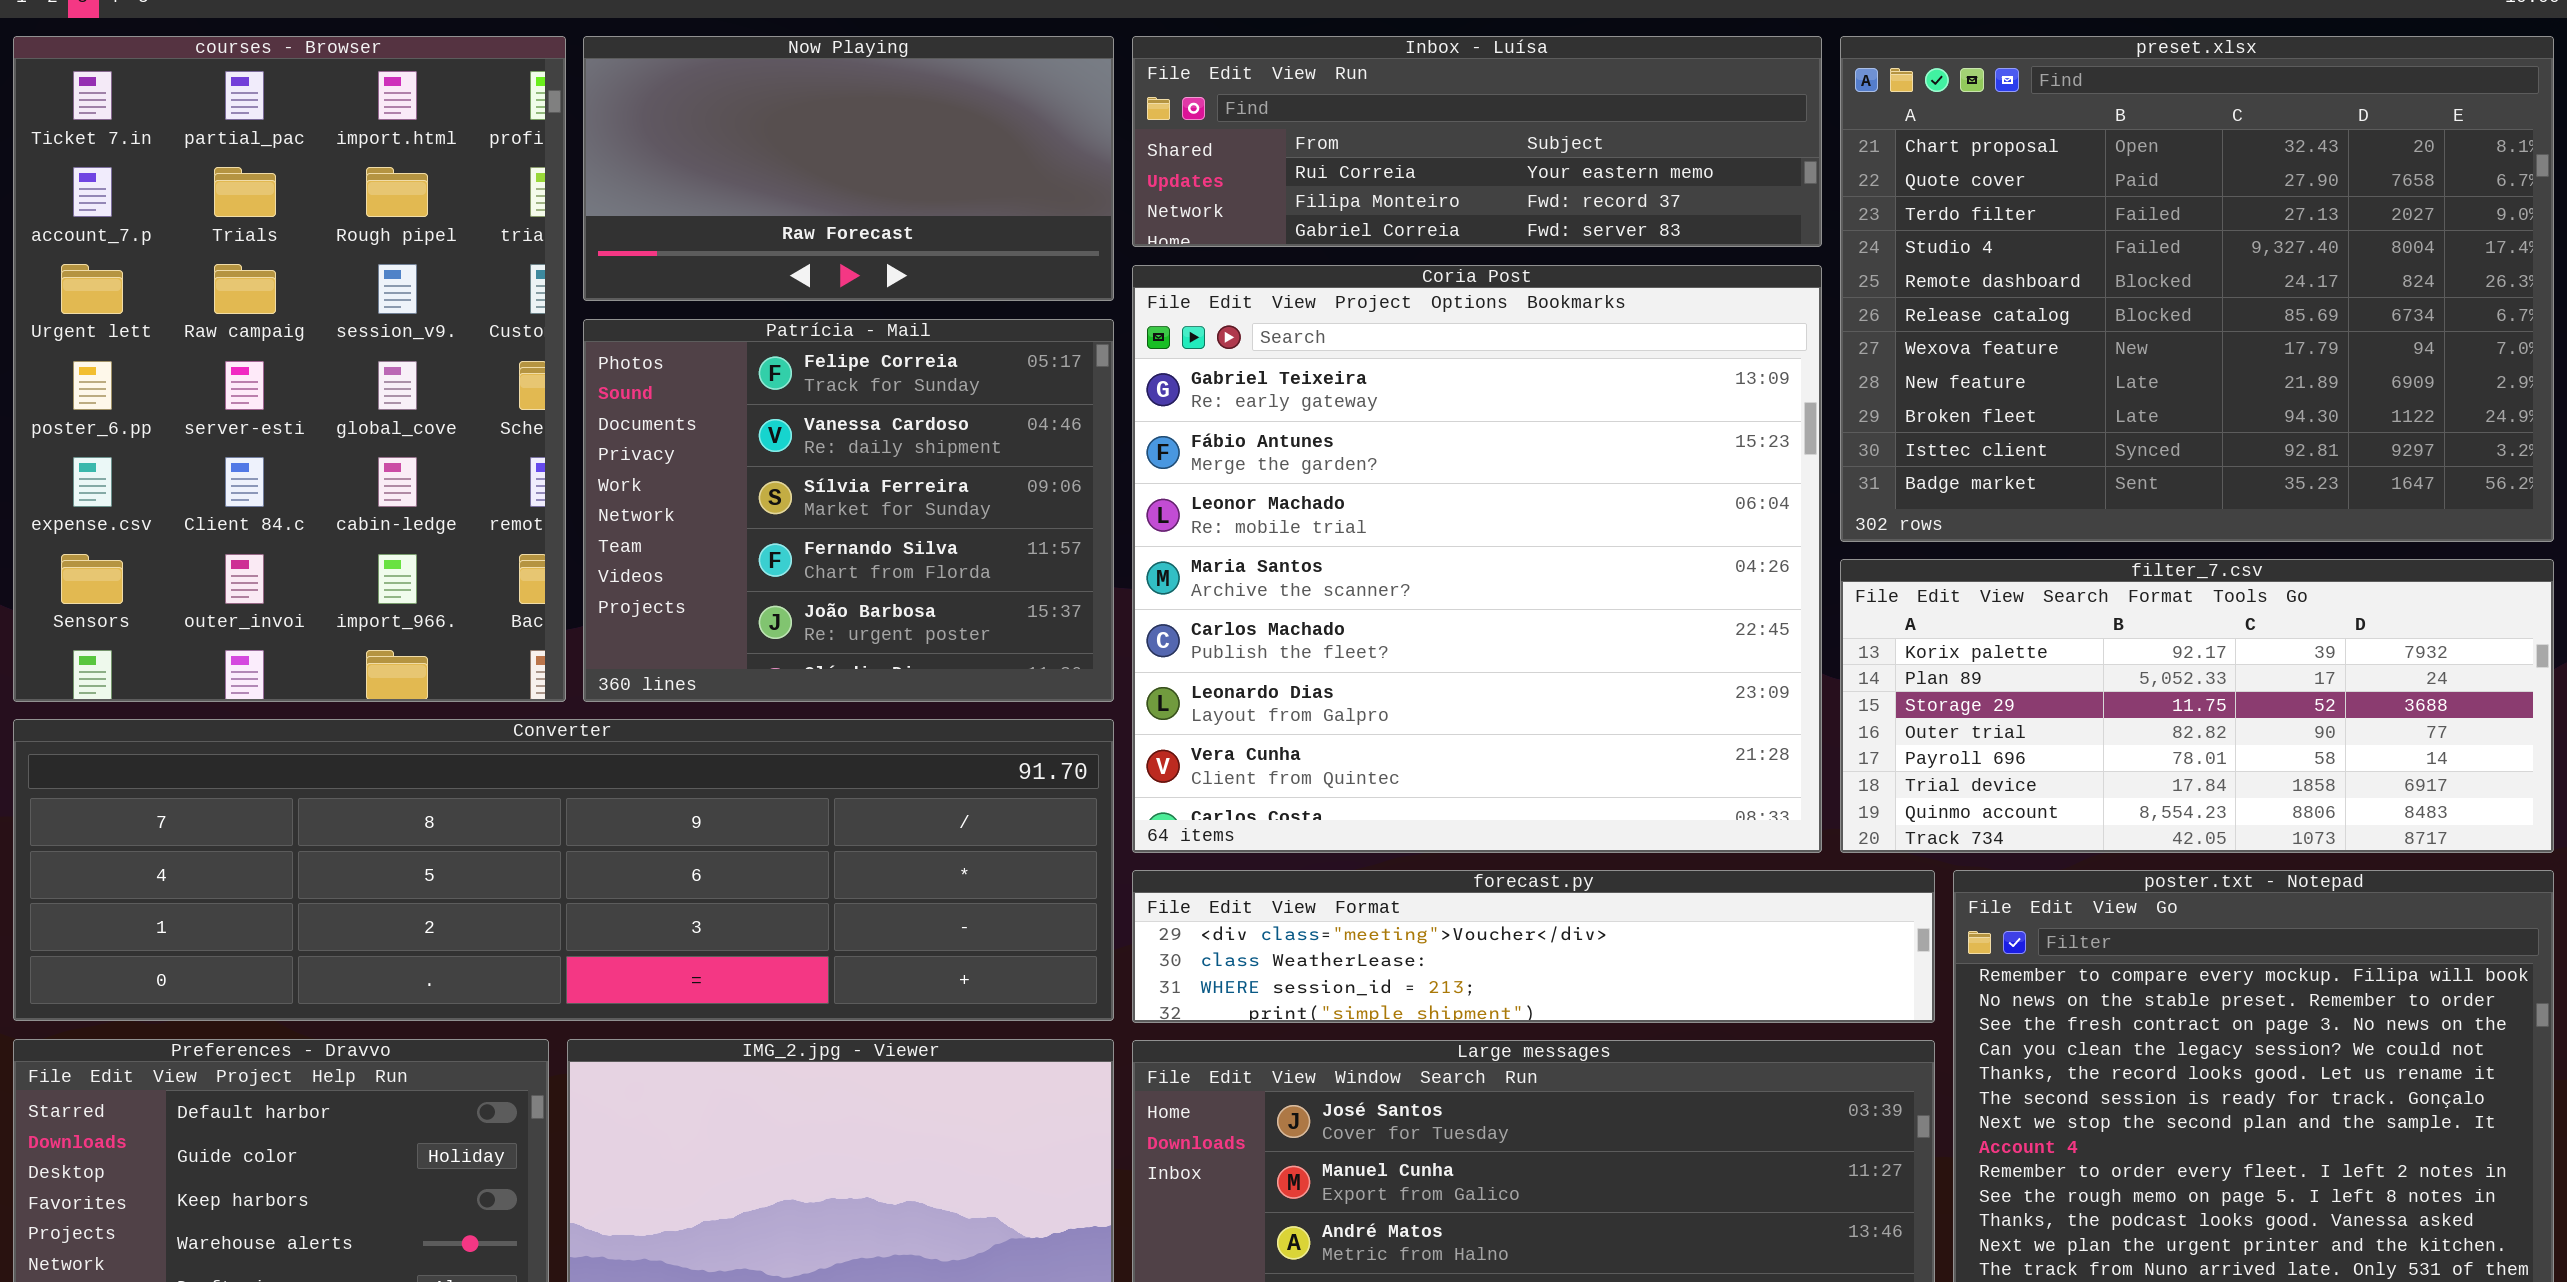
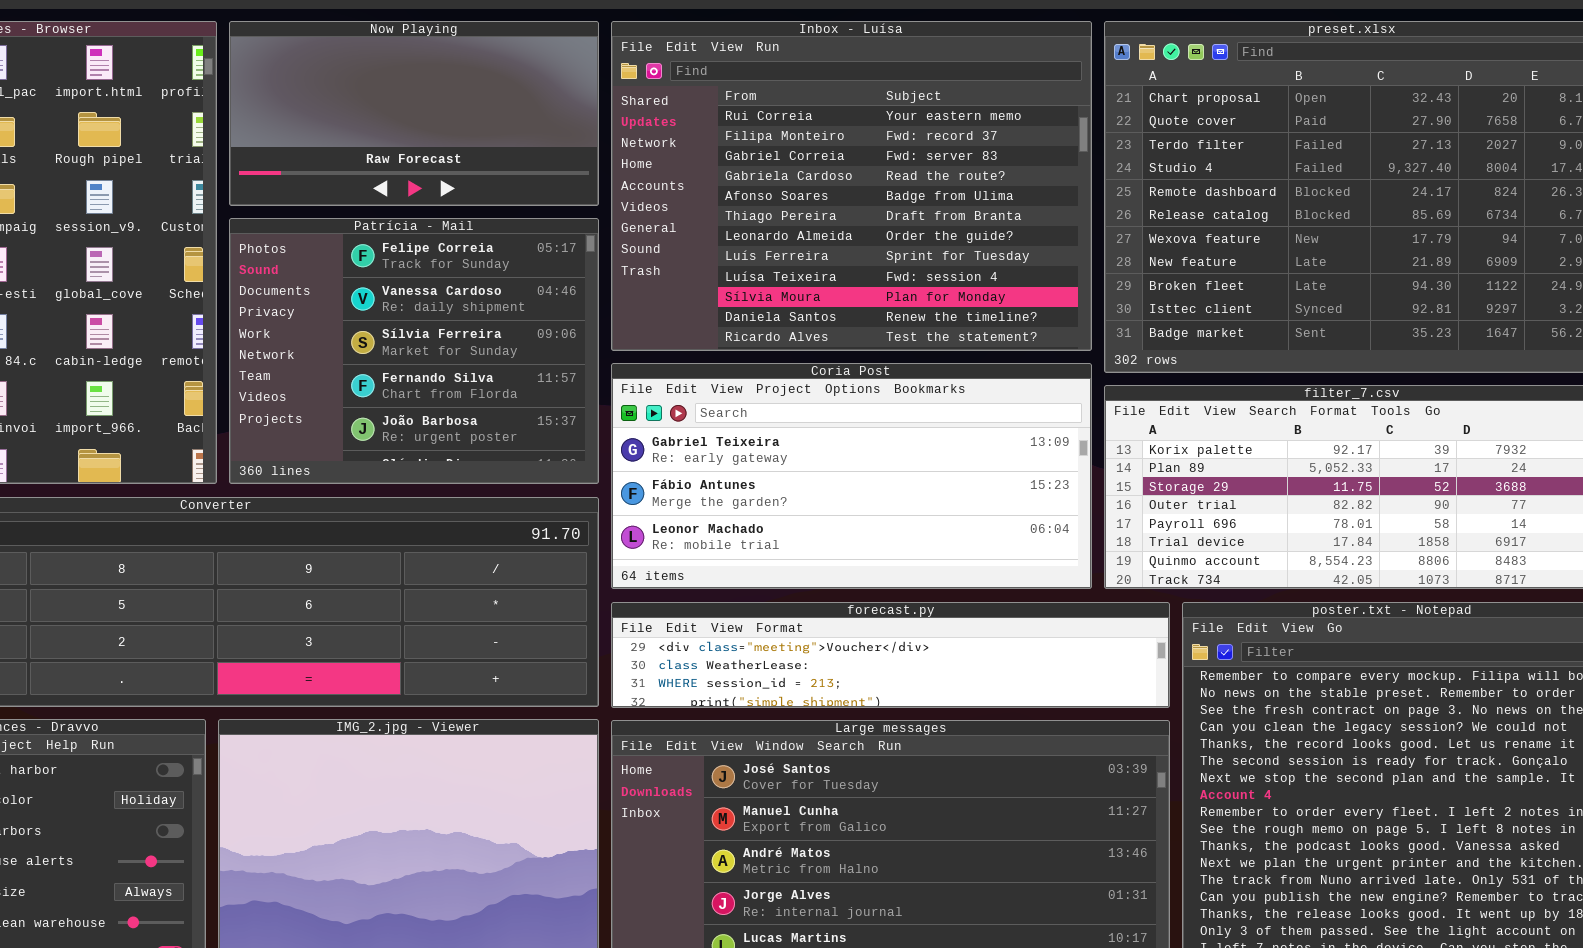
Inbox - Luísa: [1132,36,1822,247] -> [611,21,1092,351], resized
Coria Post: [1132,265,1822,853] -> [611,363,1092,589], resized

